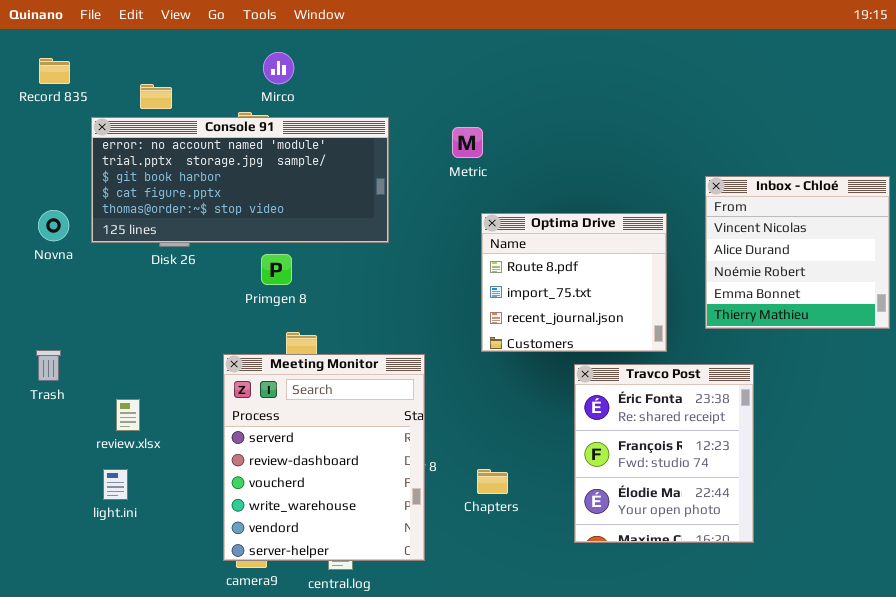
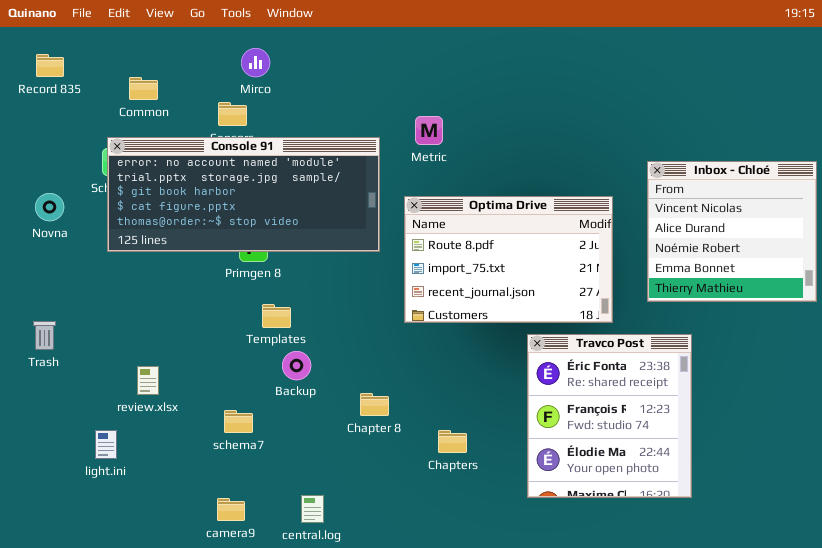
Console 91: [91,117,389,243] -> [107,137,380,252], moved
Optima Drive: [481,213,667,352] -> [404,196,613,323], resized
Meeting Monitor: [223,354,425,561] -> none, closed
review.xlsx: [116,399,140,431] -> [137,366,159,395], moved

